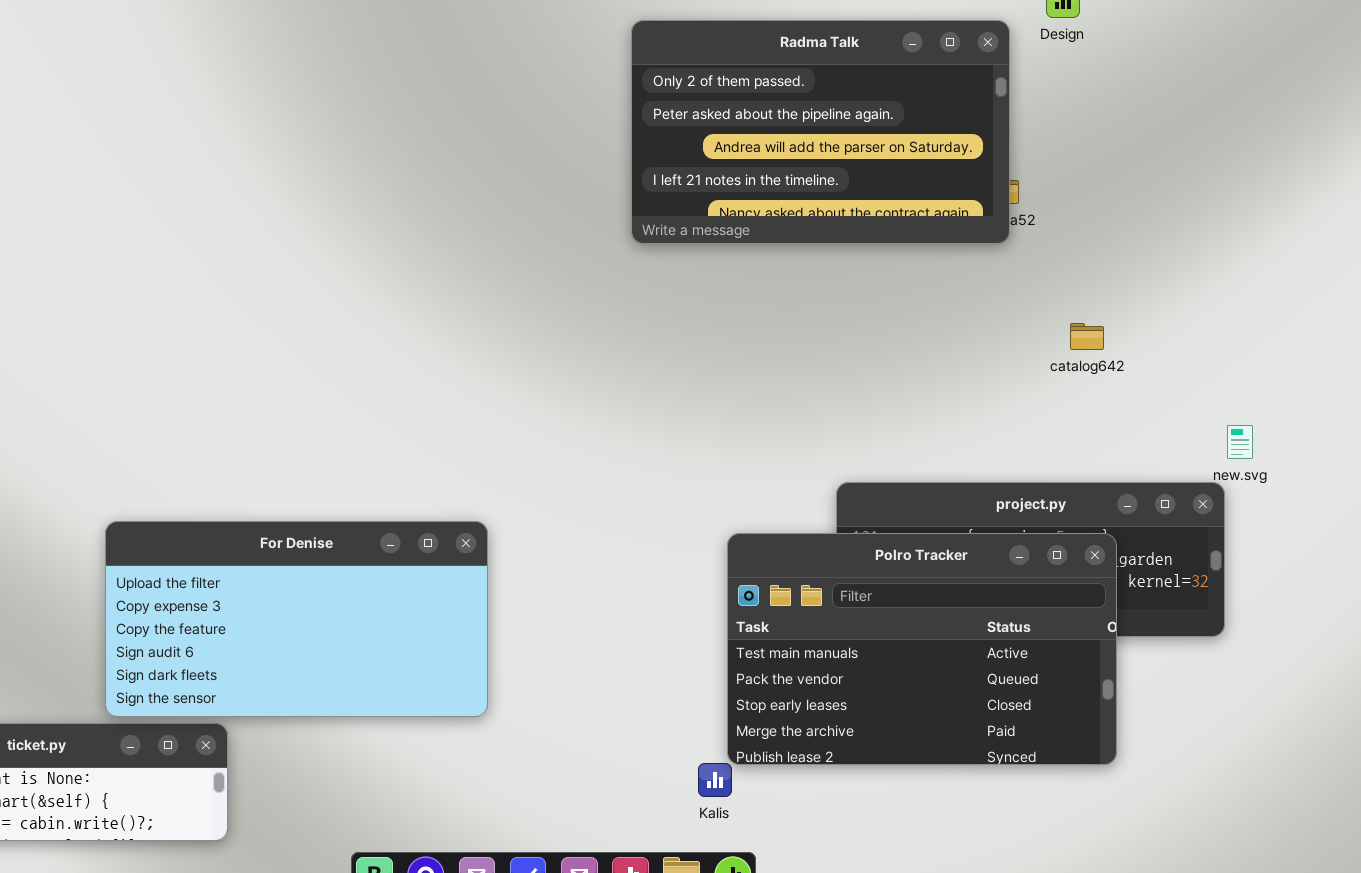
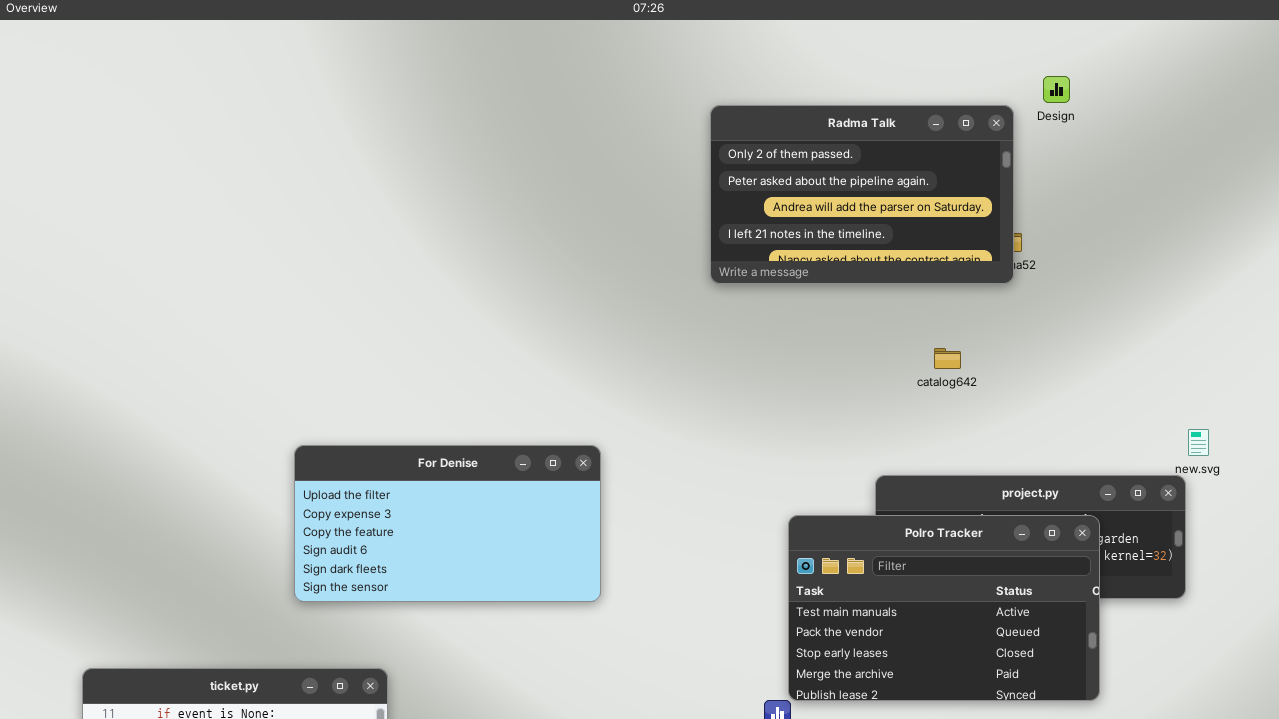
catalog642: [1070,323,1104,350] -> [934,348,961,369], moved
For Denise: [105,521,488,717] -> [294,445,601,602], moved

